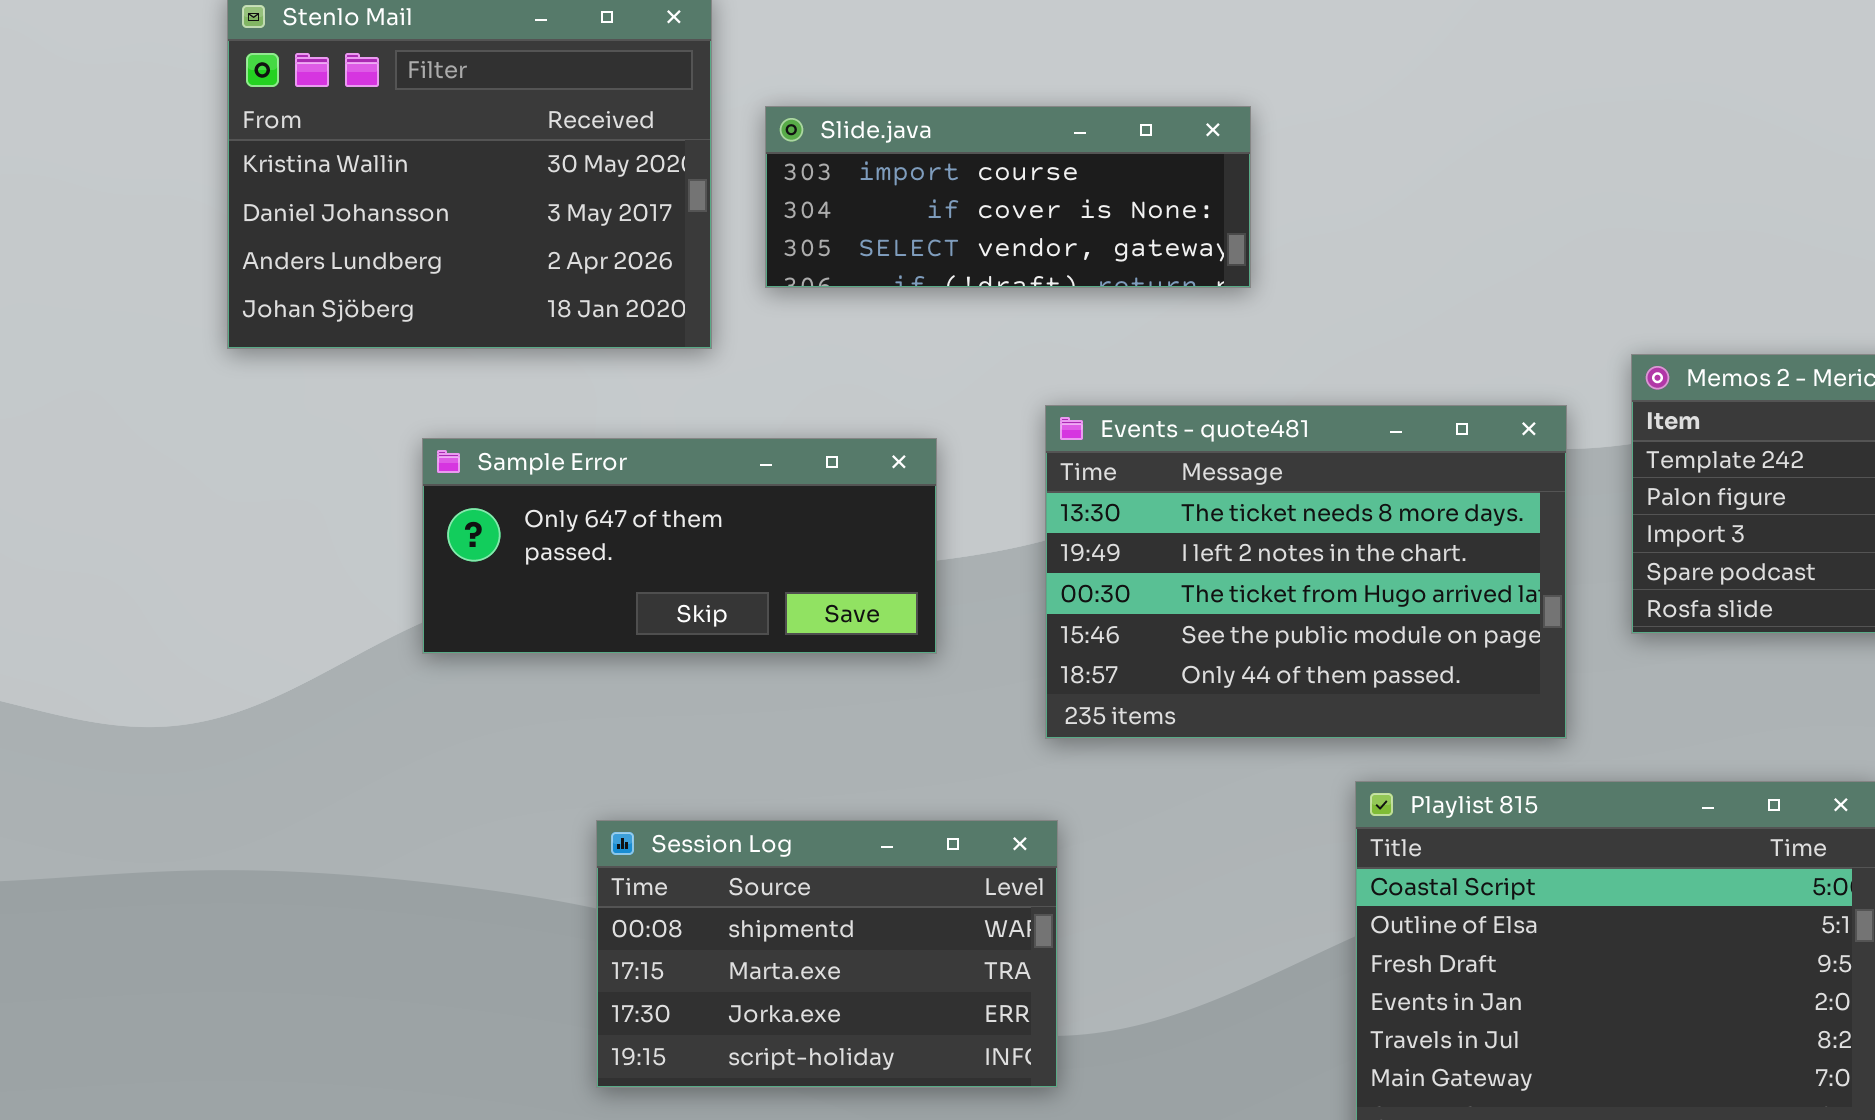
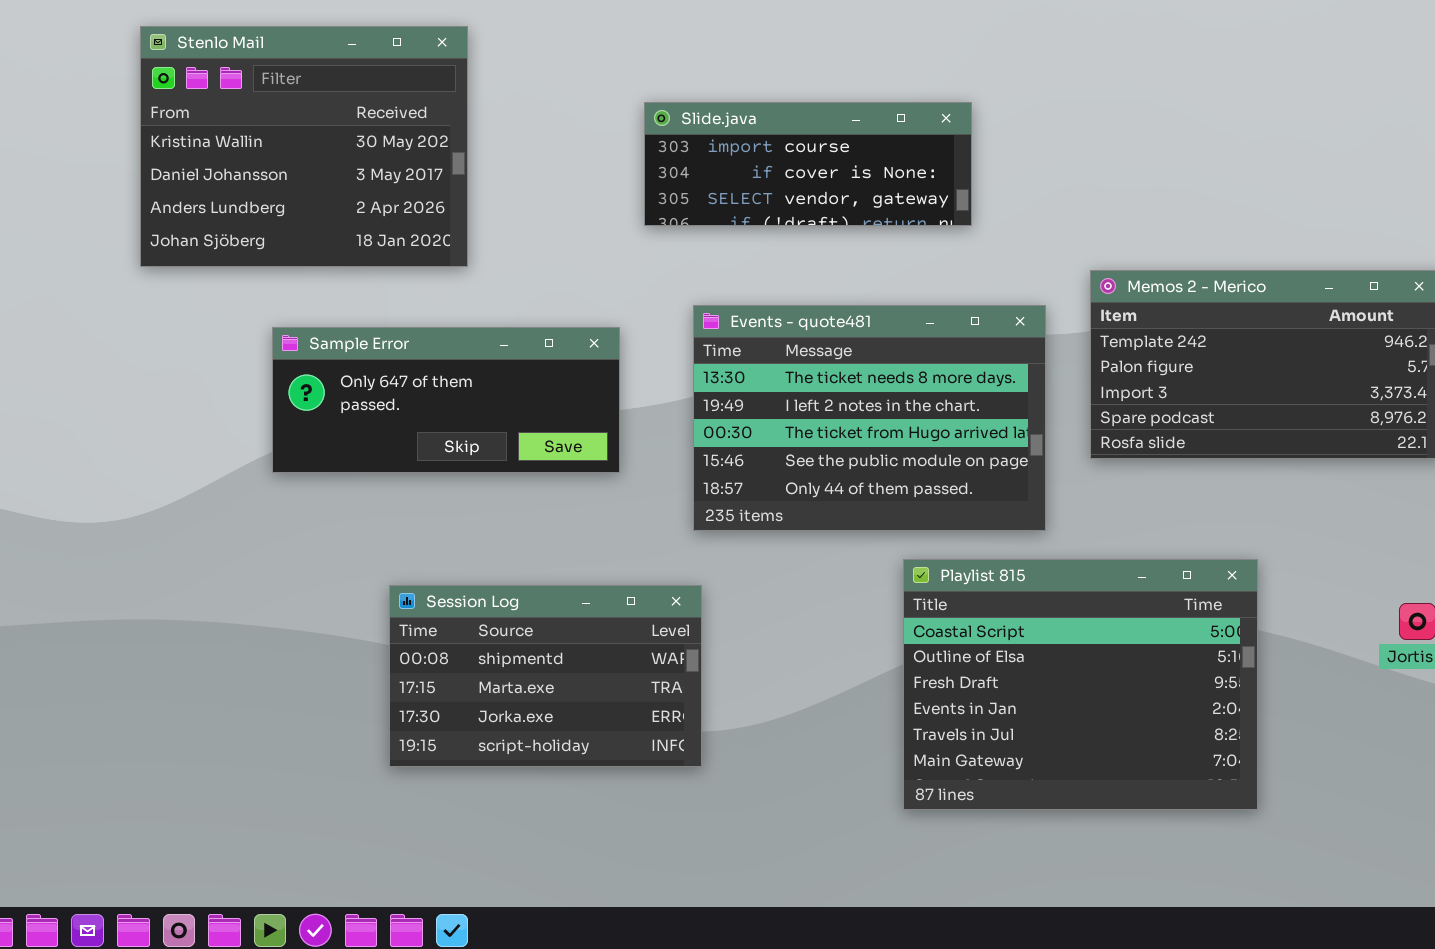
Slide.java: [765,106,1251,288] -> [644,102,972,226], moved

